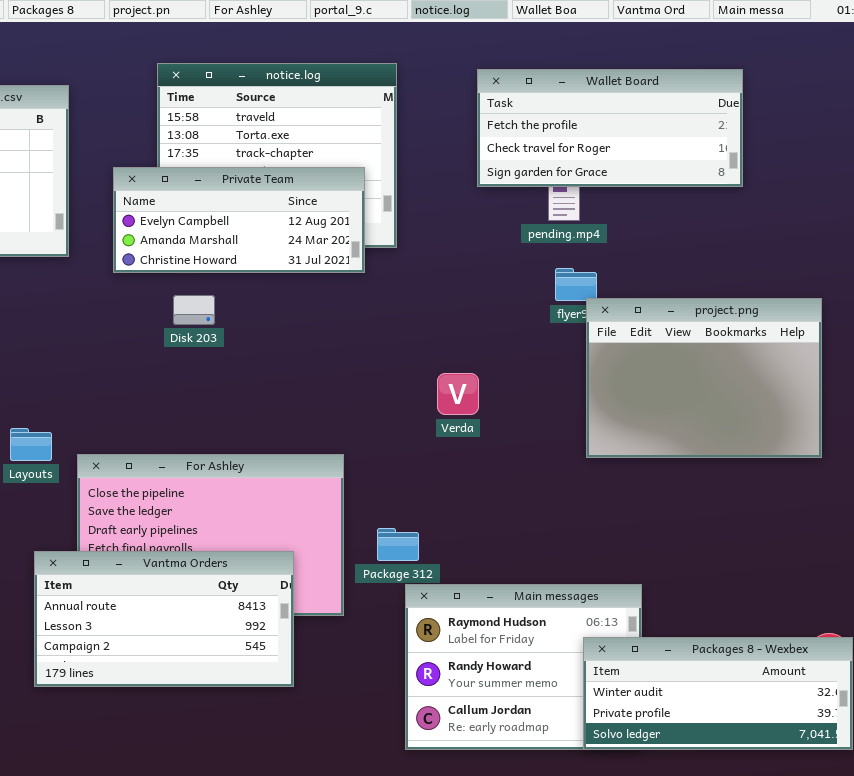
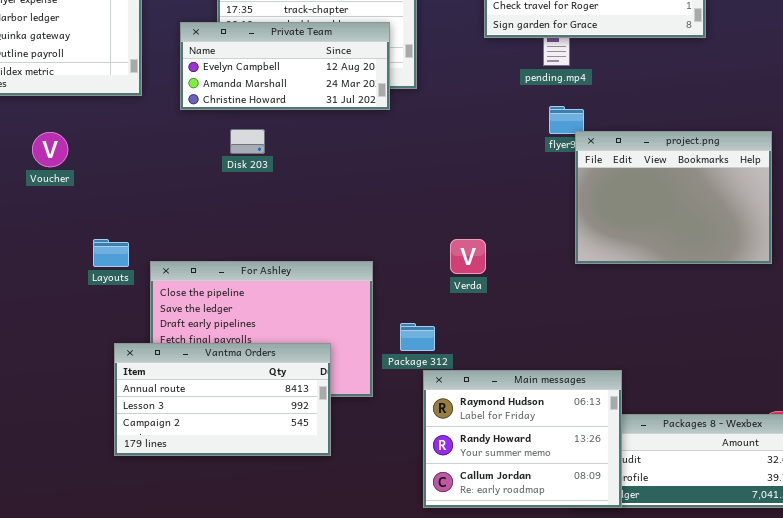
Verda: [437,373,479,415] -> [450,239,486,274], moved
Main messages: [405,584,642,750] -> [423,370,622,508], raised

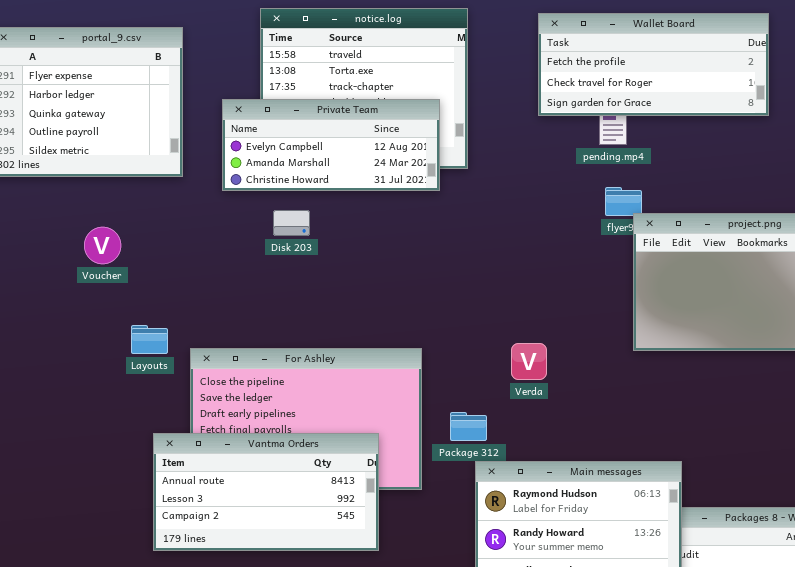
Voucher: [32,132,68,167] -> [84,227,121,264], moved
Verda: [450,239,486,274] -> [511,343,547,380], moved

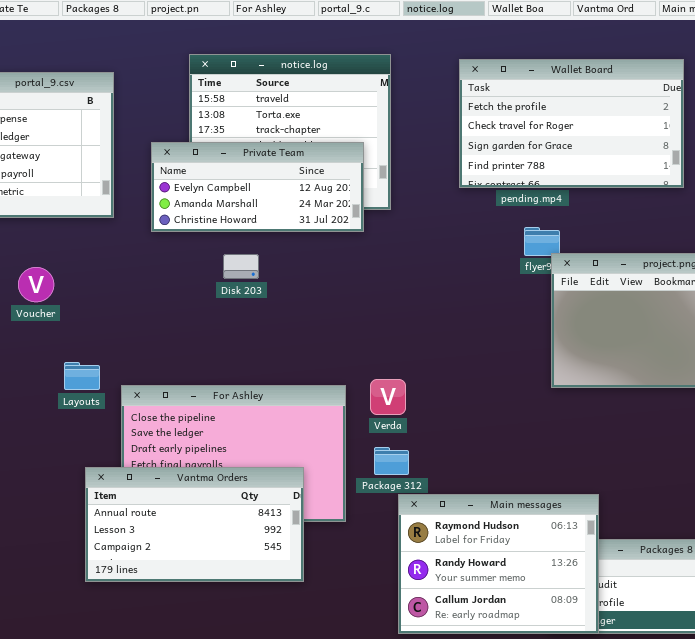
Wallet Board: [538,13,769,116] -> [459,59,684,188], resized
Disk 203: [273,210,310,236] -> [223,254,259,279], moved
Verda: [511,343,547,380] -> [370,379,406,415], moved

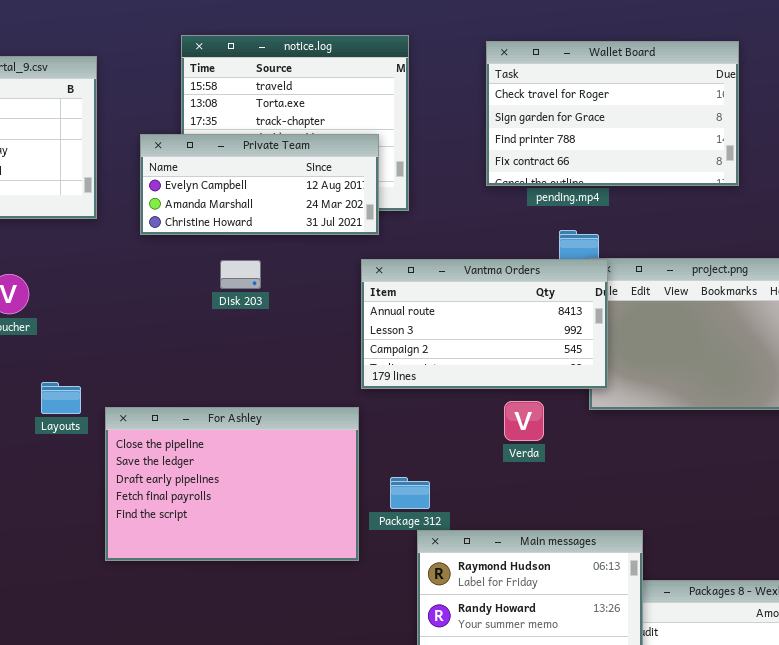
Wallet Board: [459,59,684,188] -> [486,41,739,186], scrolled down 1 row
Verda: [370,379,406,415] -> [504,401,544,441], moved
Vantma Orders: [85,467,304,582] -> [361,259,608,389], moved

